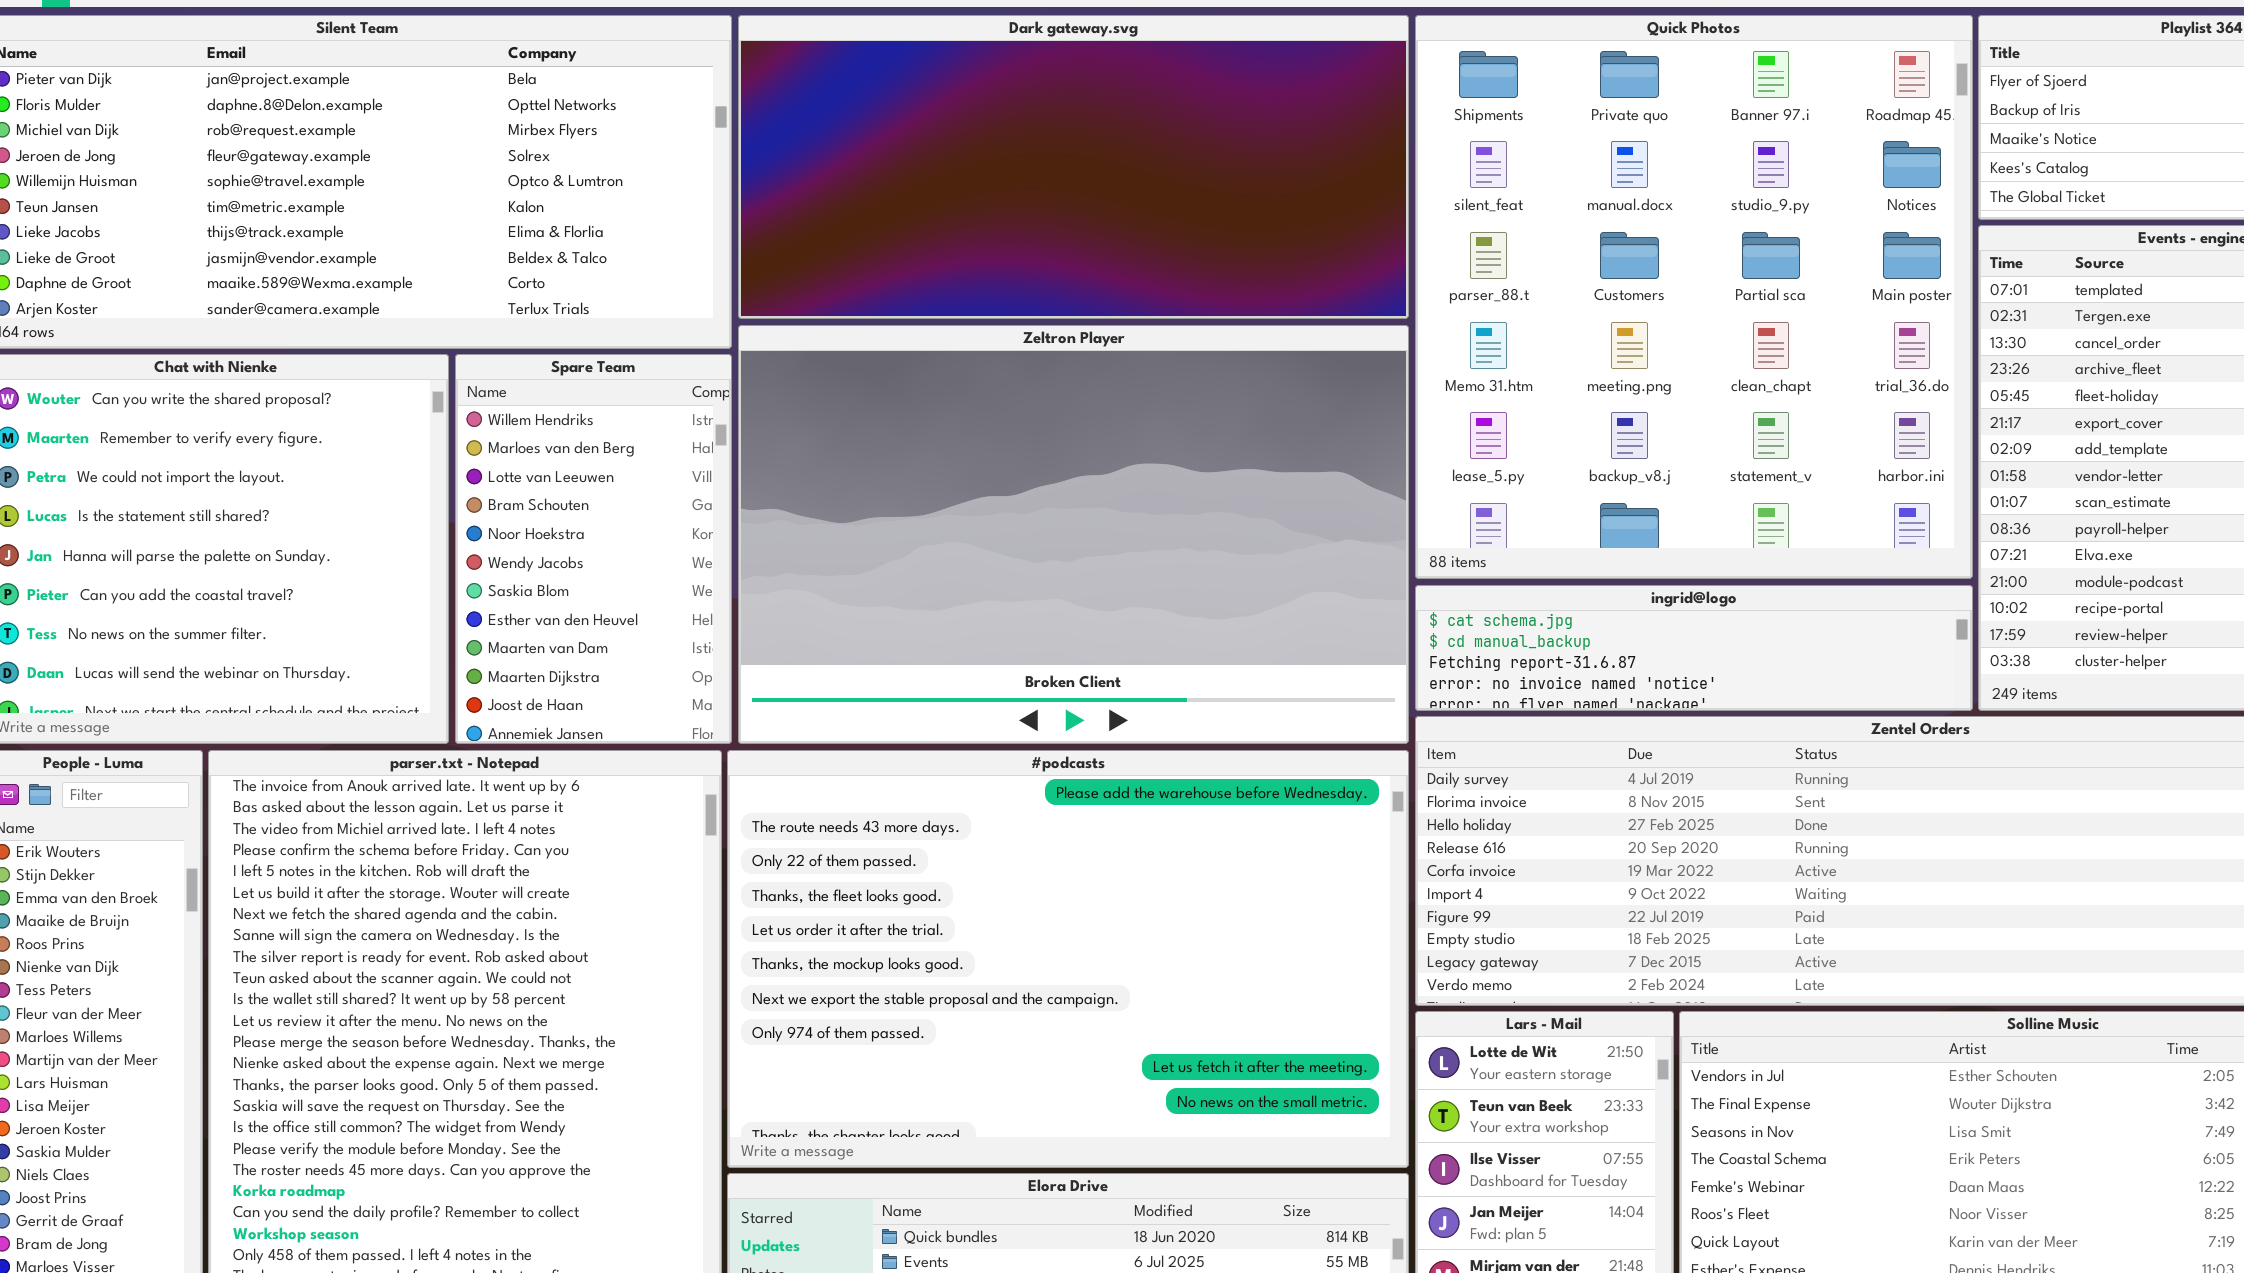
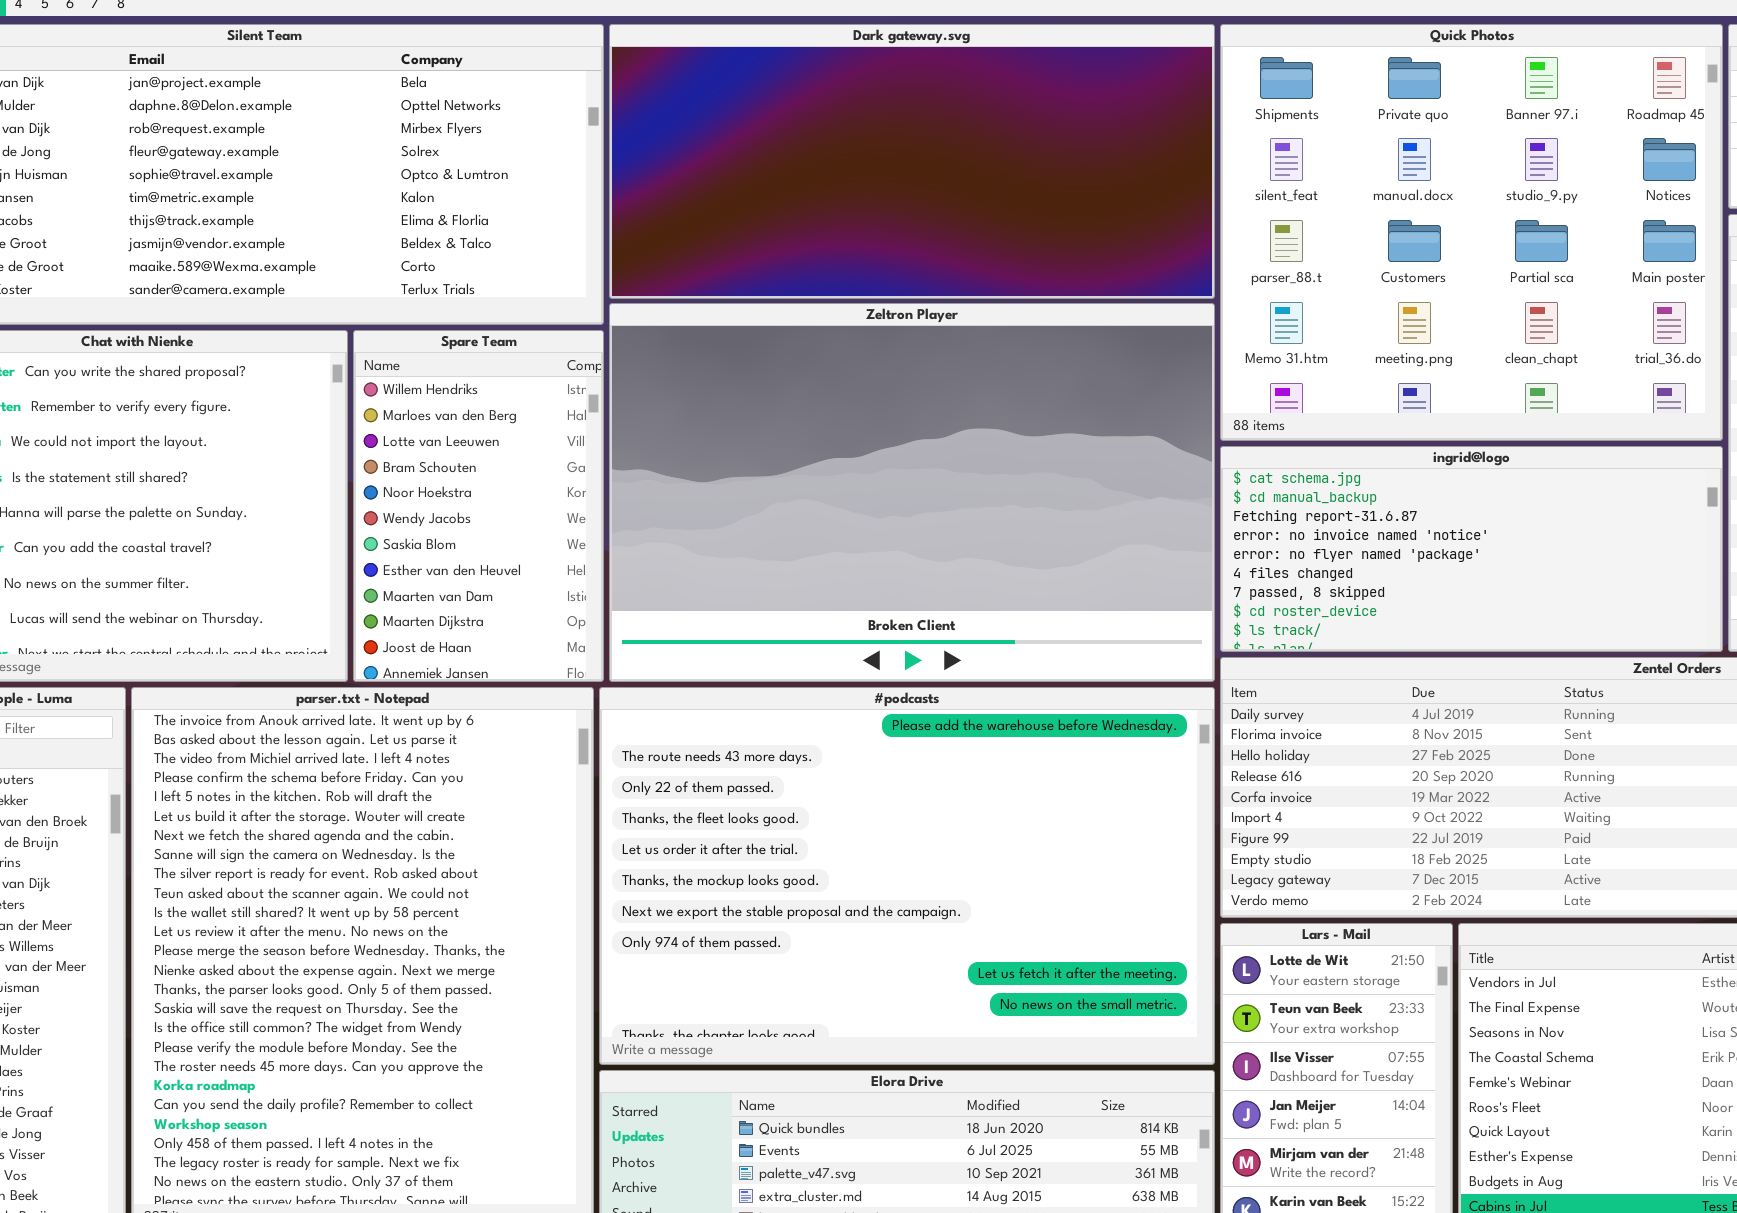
Quick Photos: [1415,15,1973,579] -> [1220,24,1723,441], resized
ingrid@logo: [1415,585,1973,711] -> [1220,446,1723,652], resized

